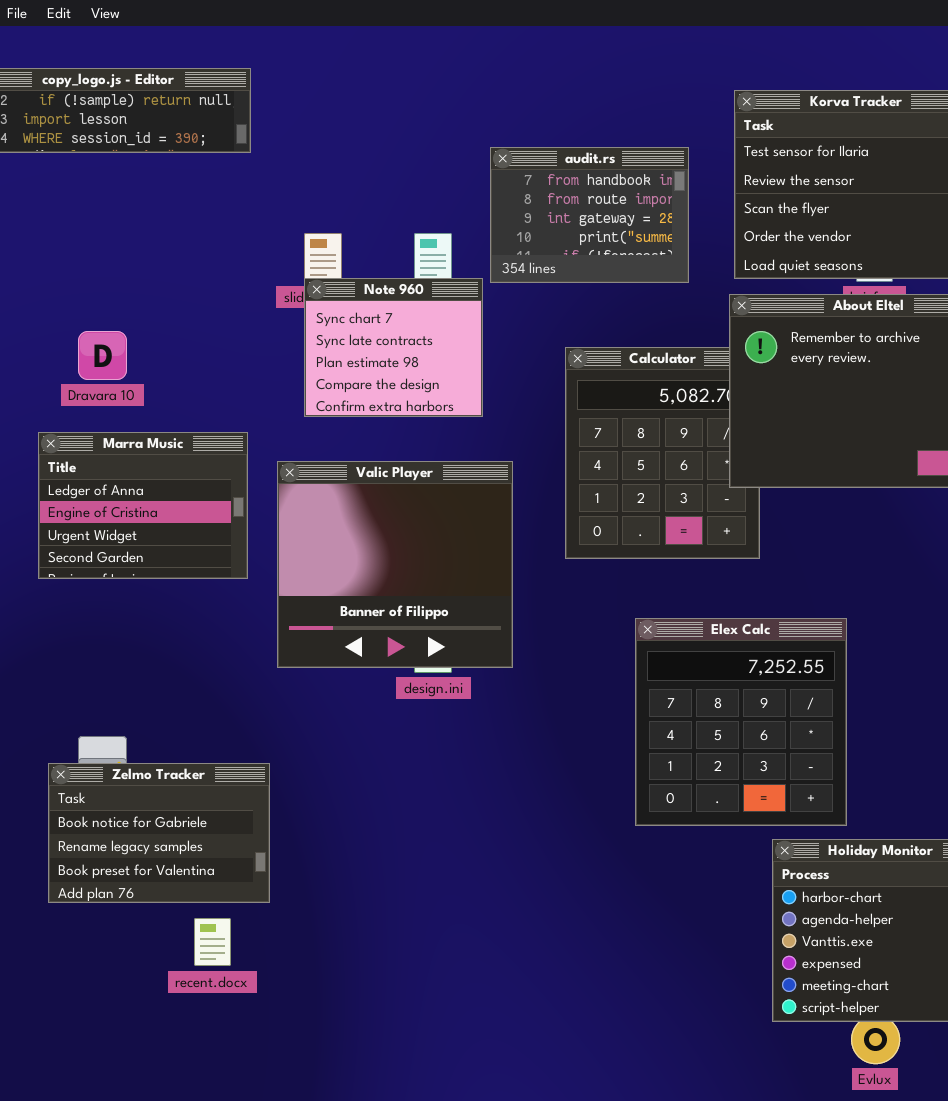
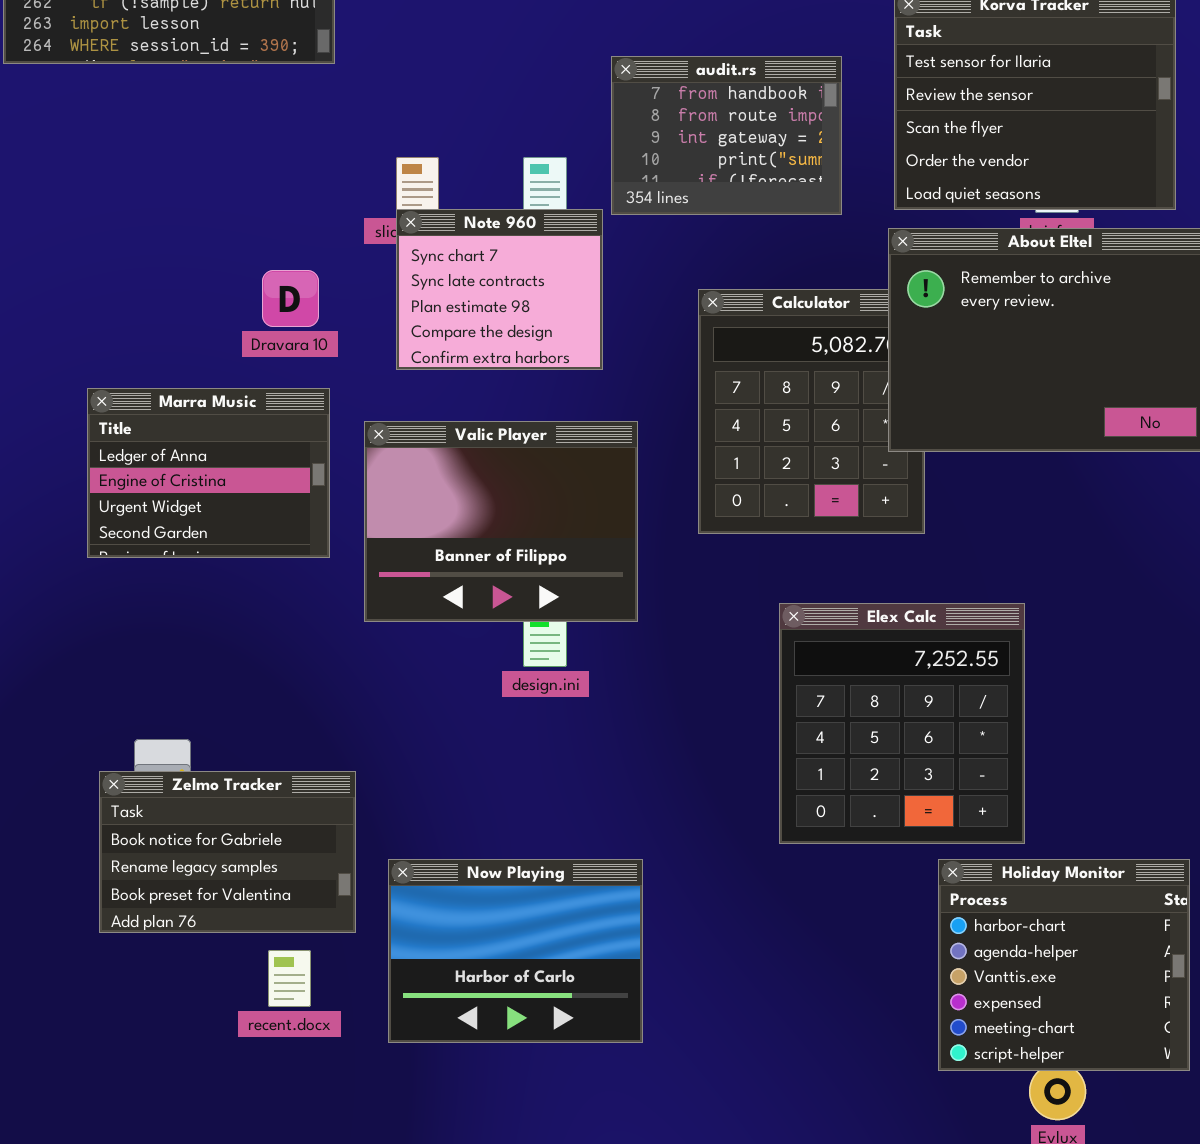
Dravara 10: [78,331,127,380] -> [262,270,319,327], moved
Valic Player: [277,461,513,668] -> [364,421,638,622], resized
Now Playing: none -> [388,859,643,1043], opened

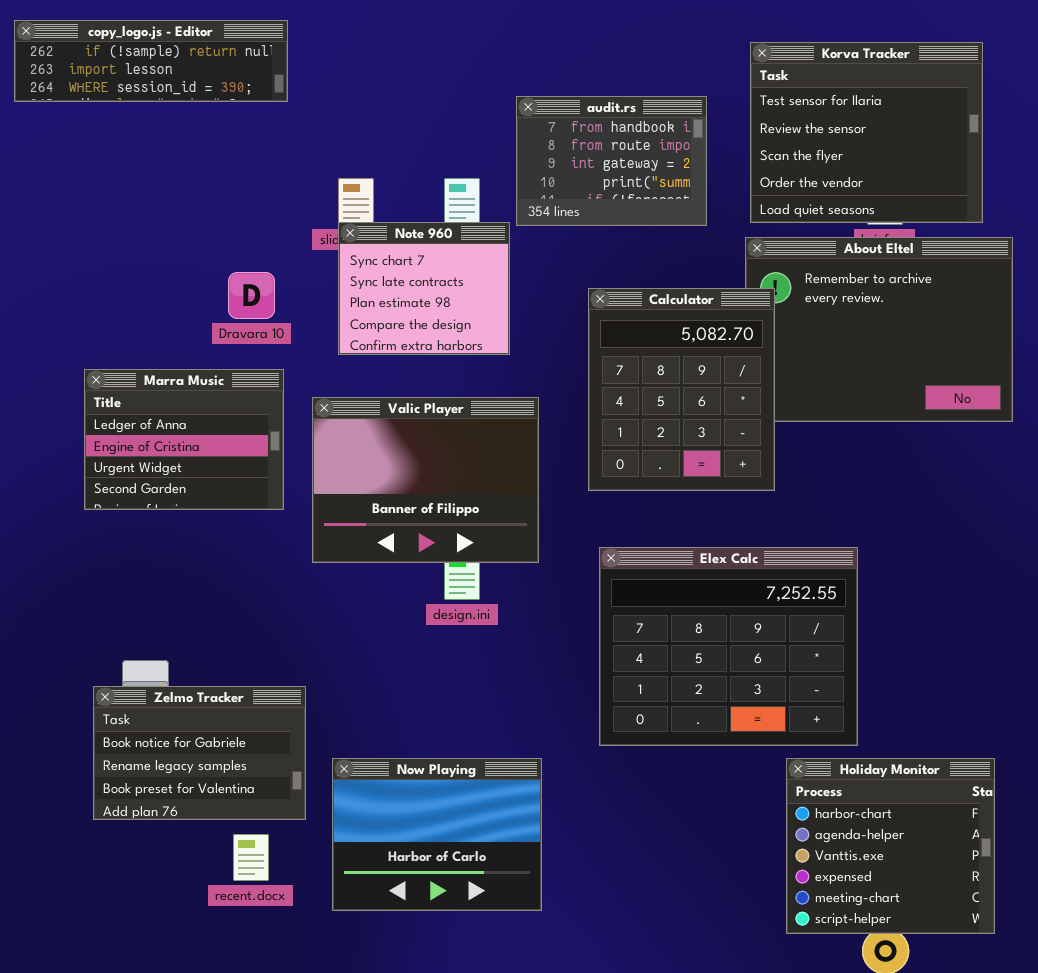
Calculator: [698,289,925,534] -> [588,288,775,491], raised
Elex Calc: [779,603,1025,844] -> [599,547,858,746], resized

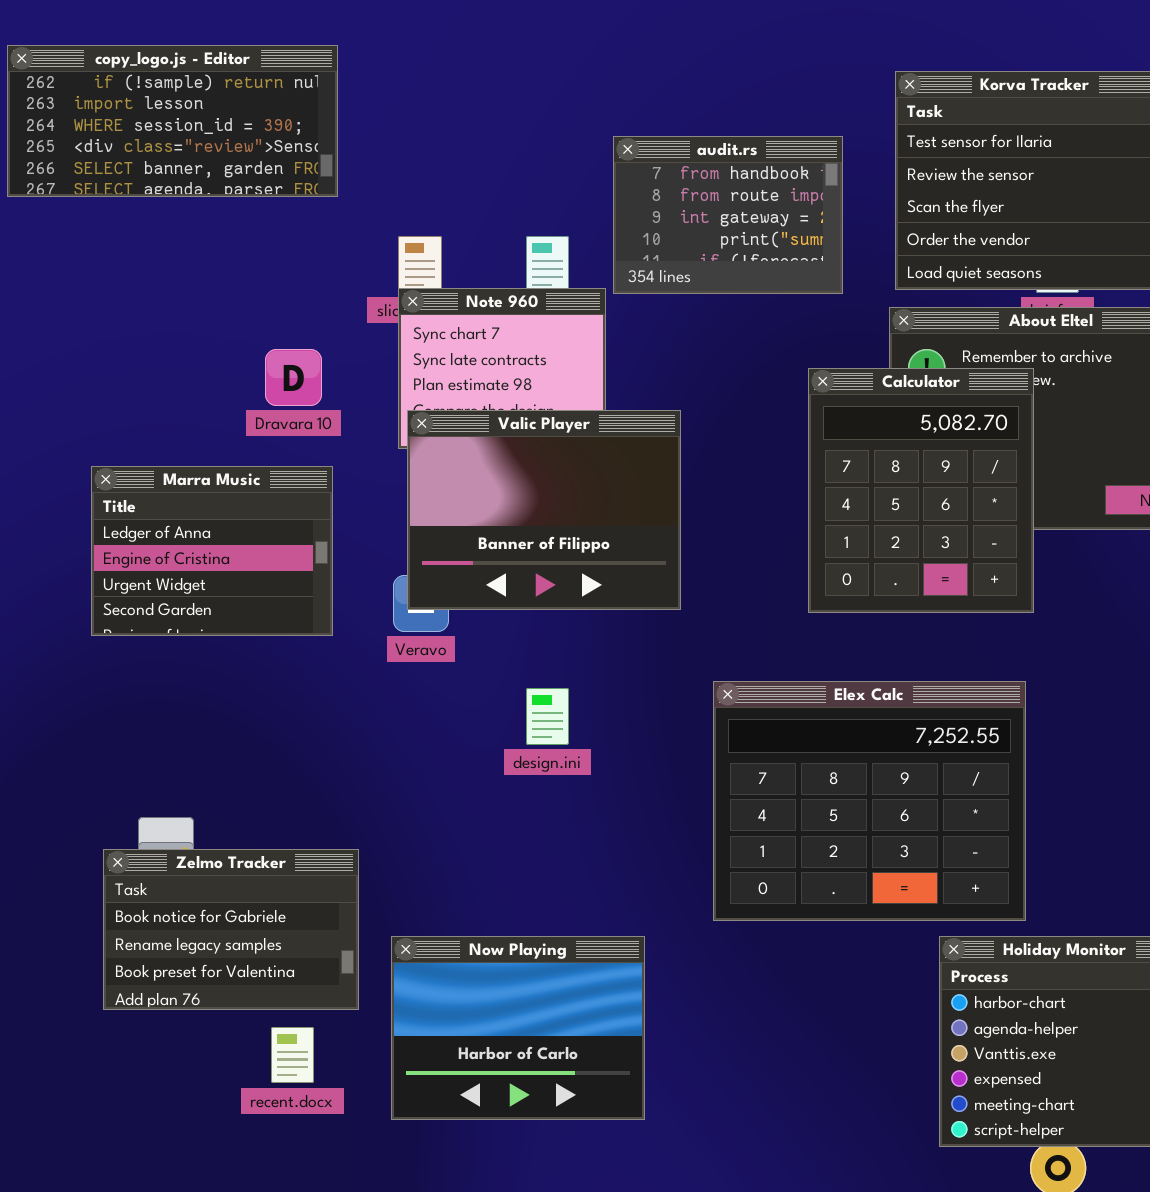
copy_logo.js - Editor: [14,20,288,102] -> [7,45,338,197], resized
Calculator: [588,288,775,491] -> [808,368,1034,613], moved
Valic Player: [312,397,539,563] -> [407,410,681,610], moved

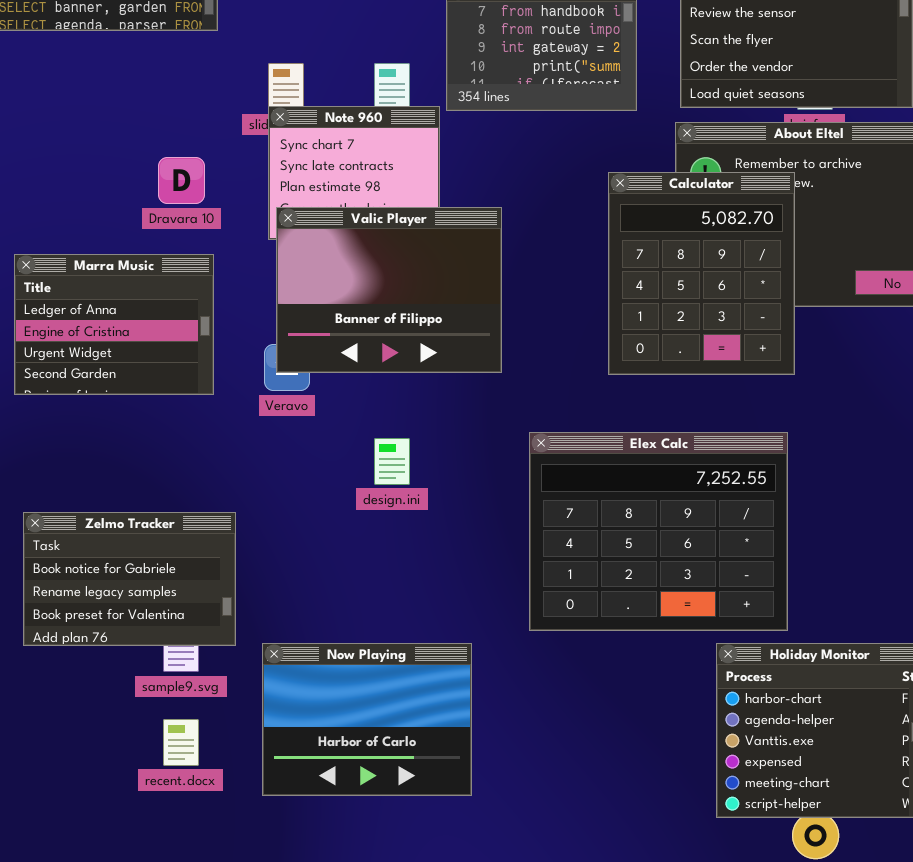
Zelmo Tracker: [103,849,359,1010] -> [23,512,236,646], moved

